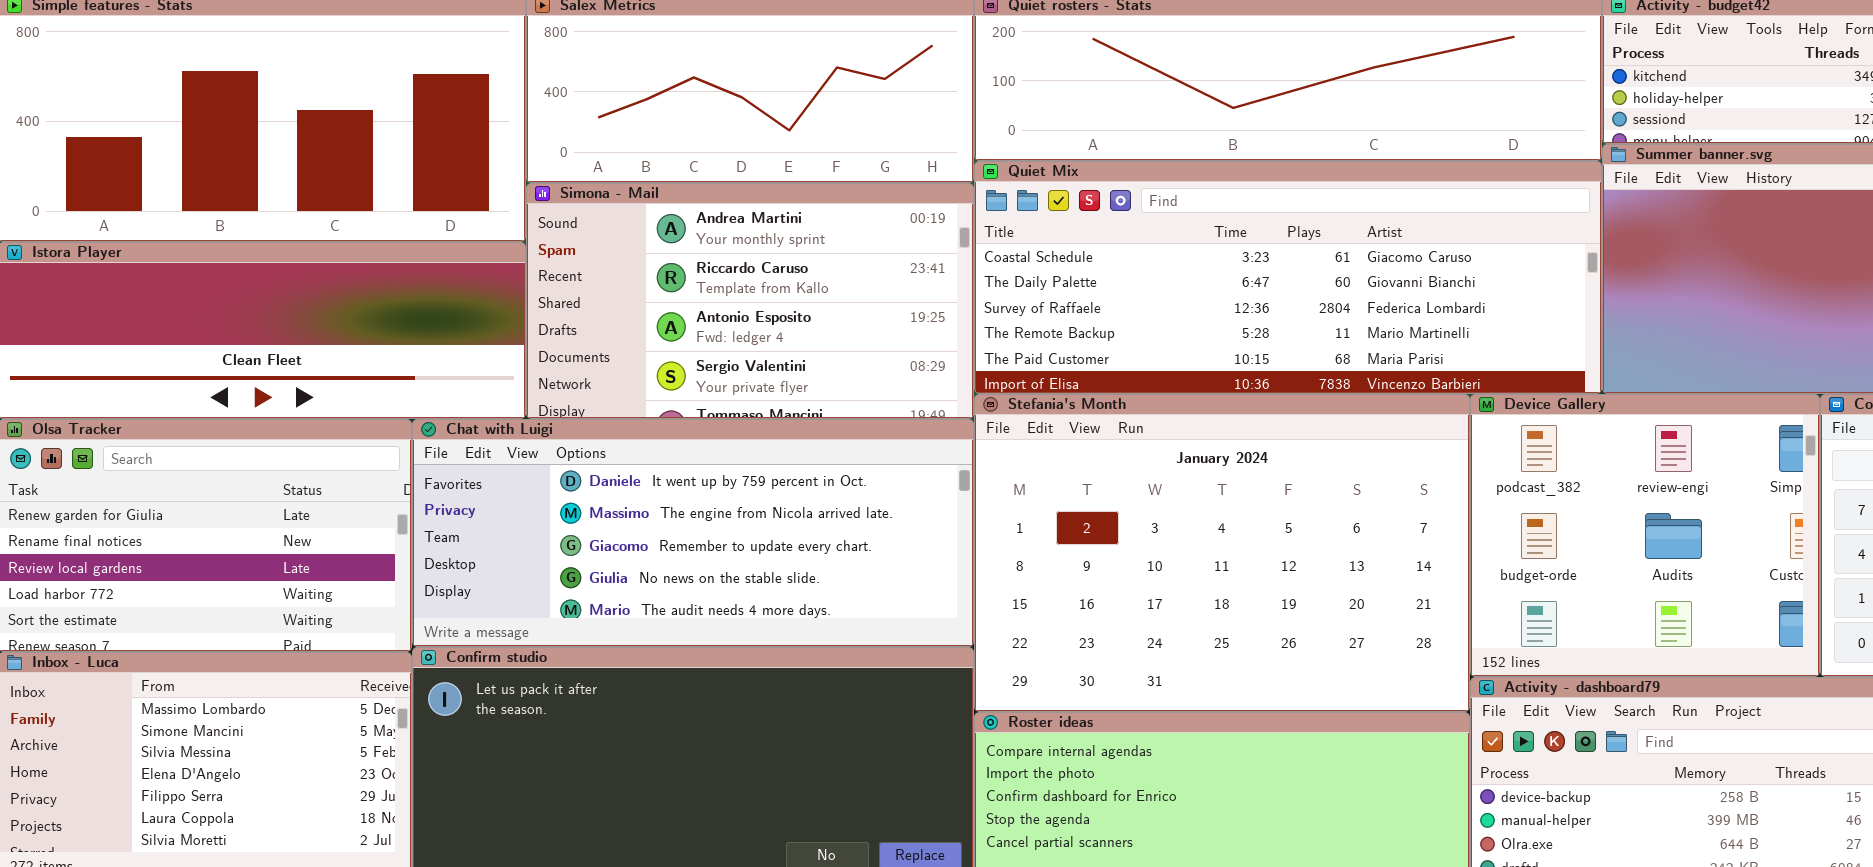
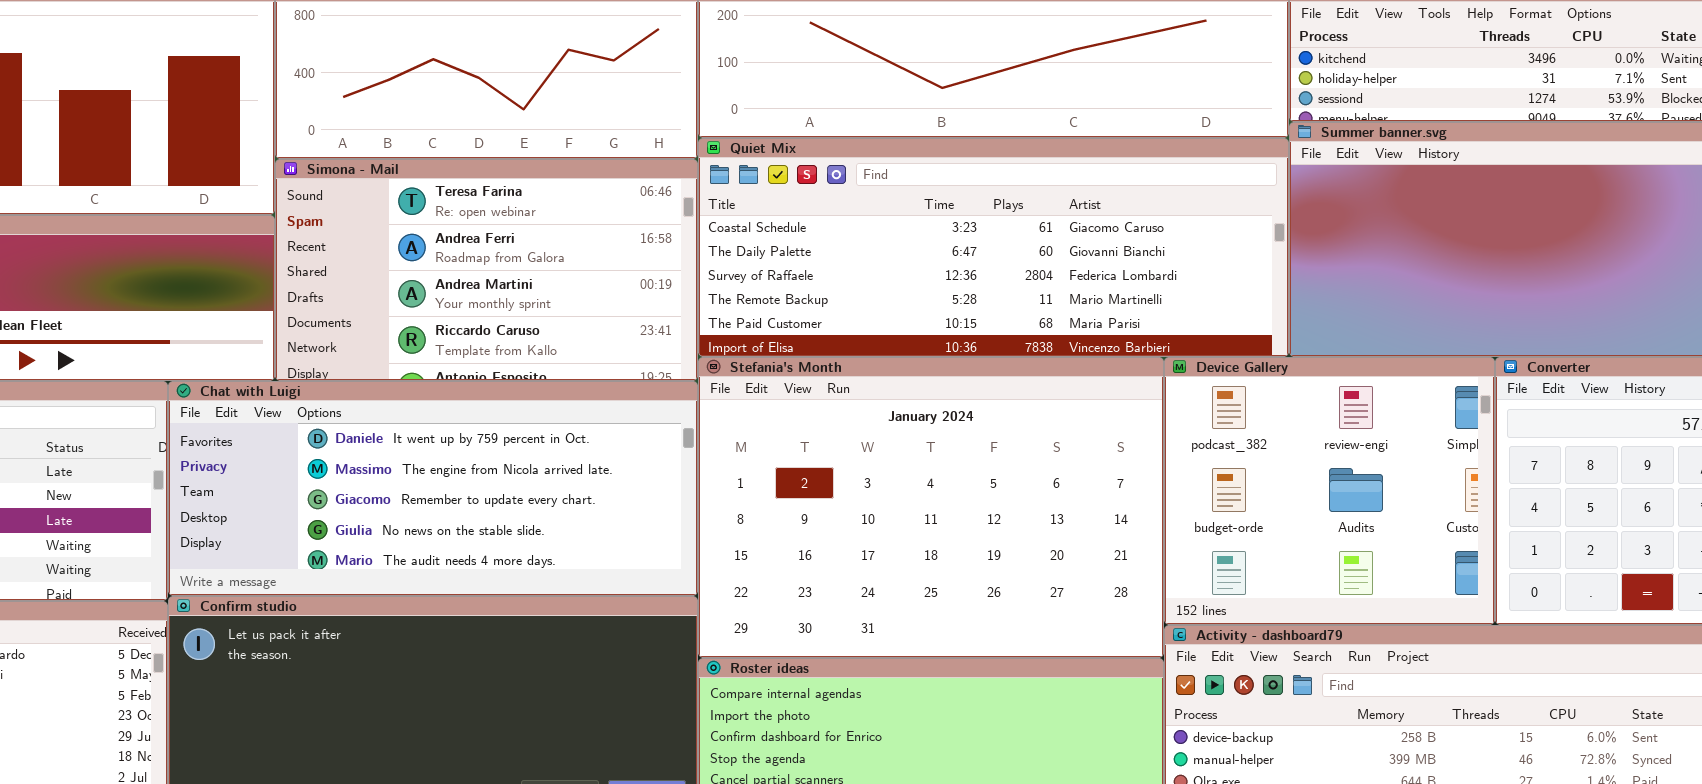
Simona - Mail: [526,183,974,419] -> [275,159,698,381], scrolled up 2 rows

